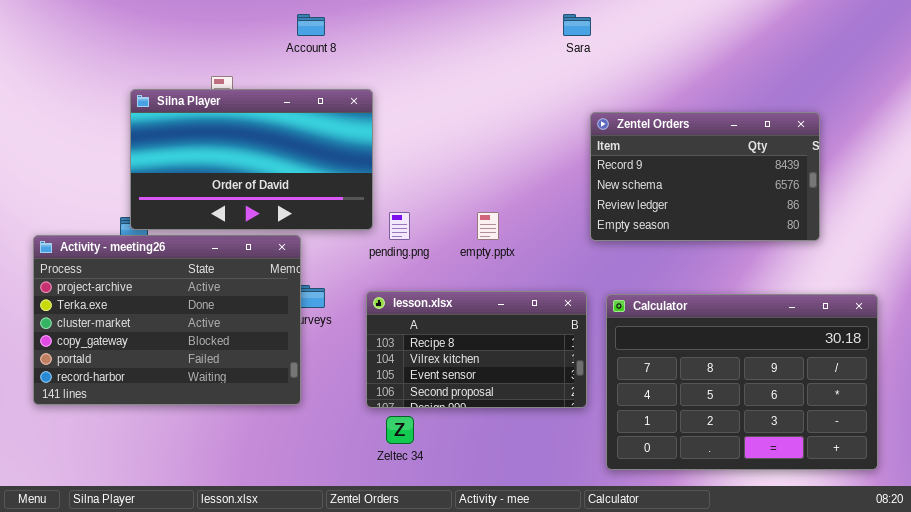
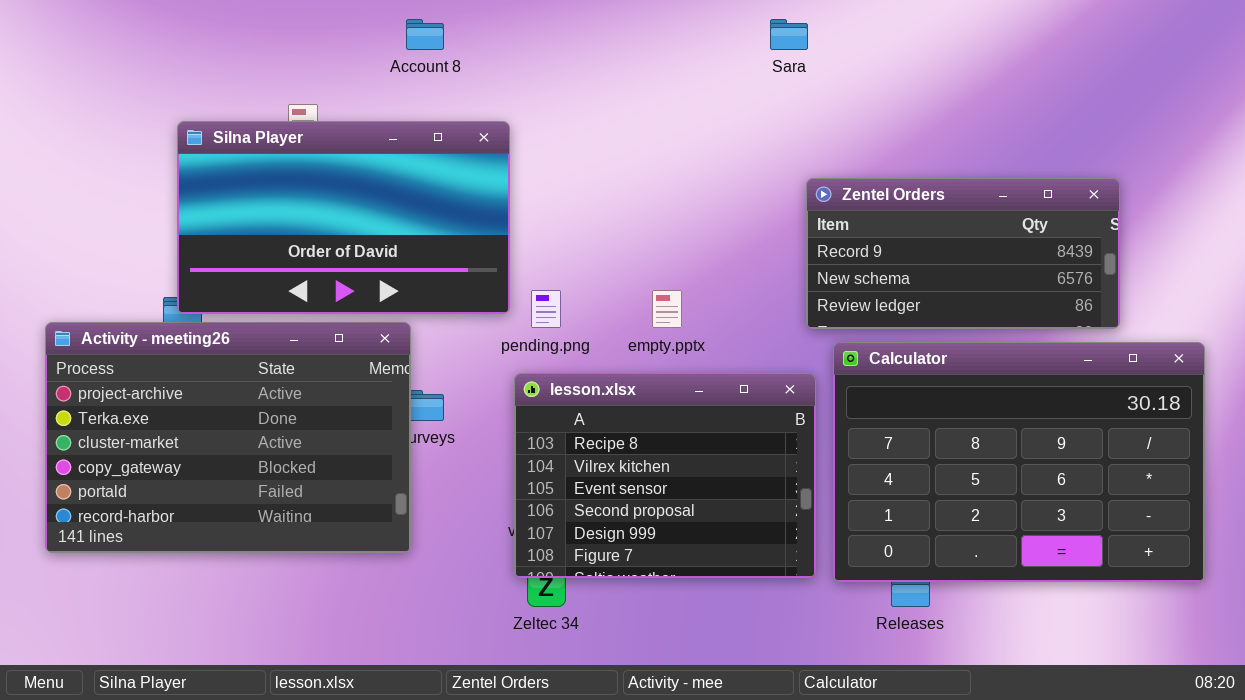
Zentel Orders: [590,112,820,241] -> [806,178,1120,329], resized
lesson.xlsx: [366,291,587,408] -> [514,373,816,578], moved, resized
Calculator: [606,294,878,470] -> [833,342,1205,582], moved

